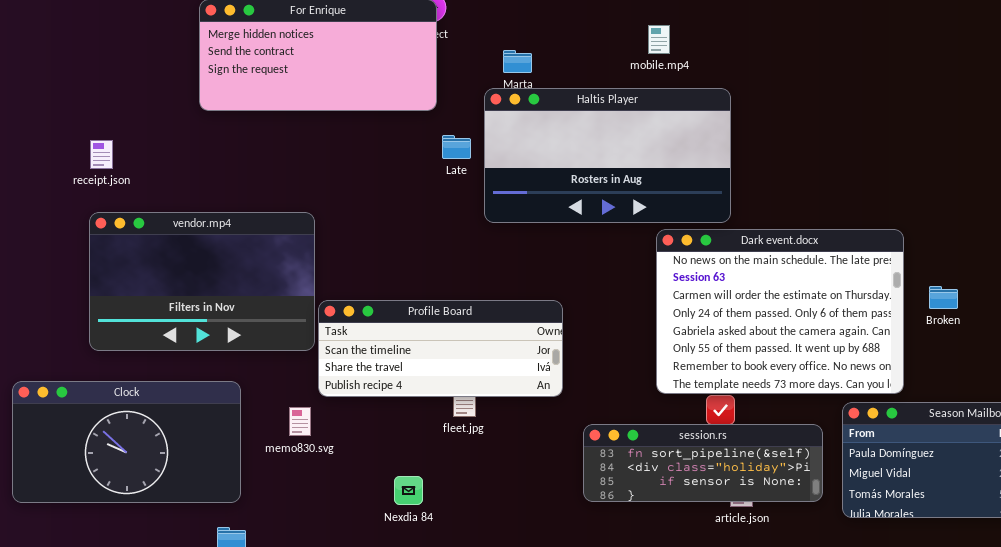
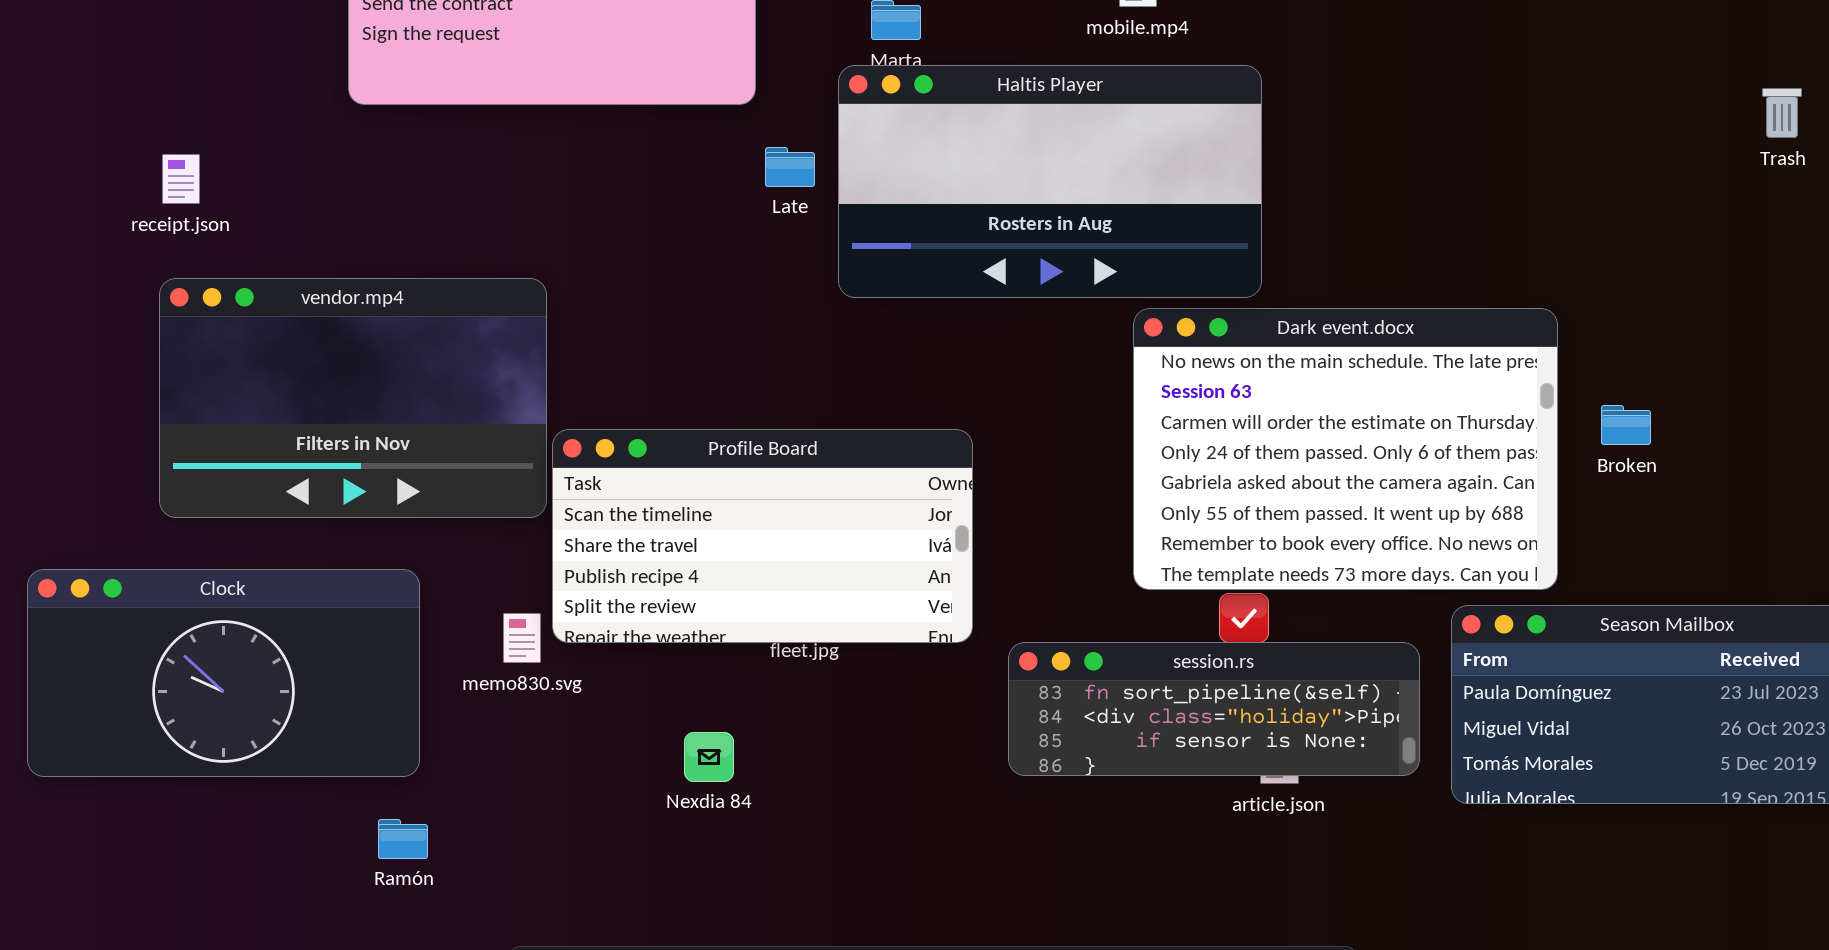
Profile Board: [318,300,563,397] -> [552,429,973,643], resized

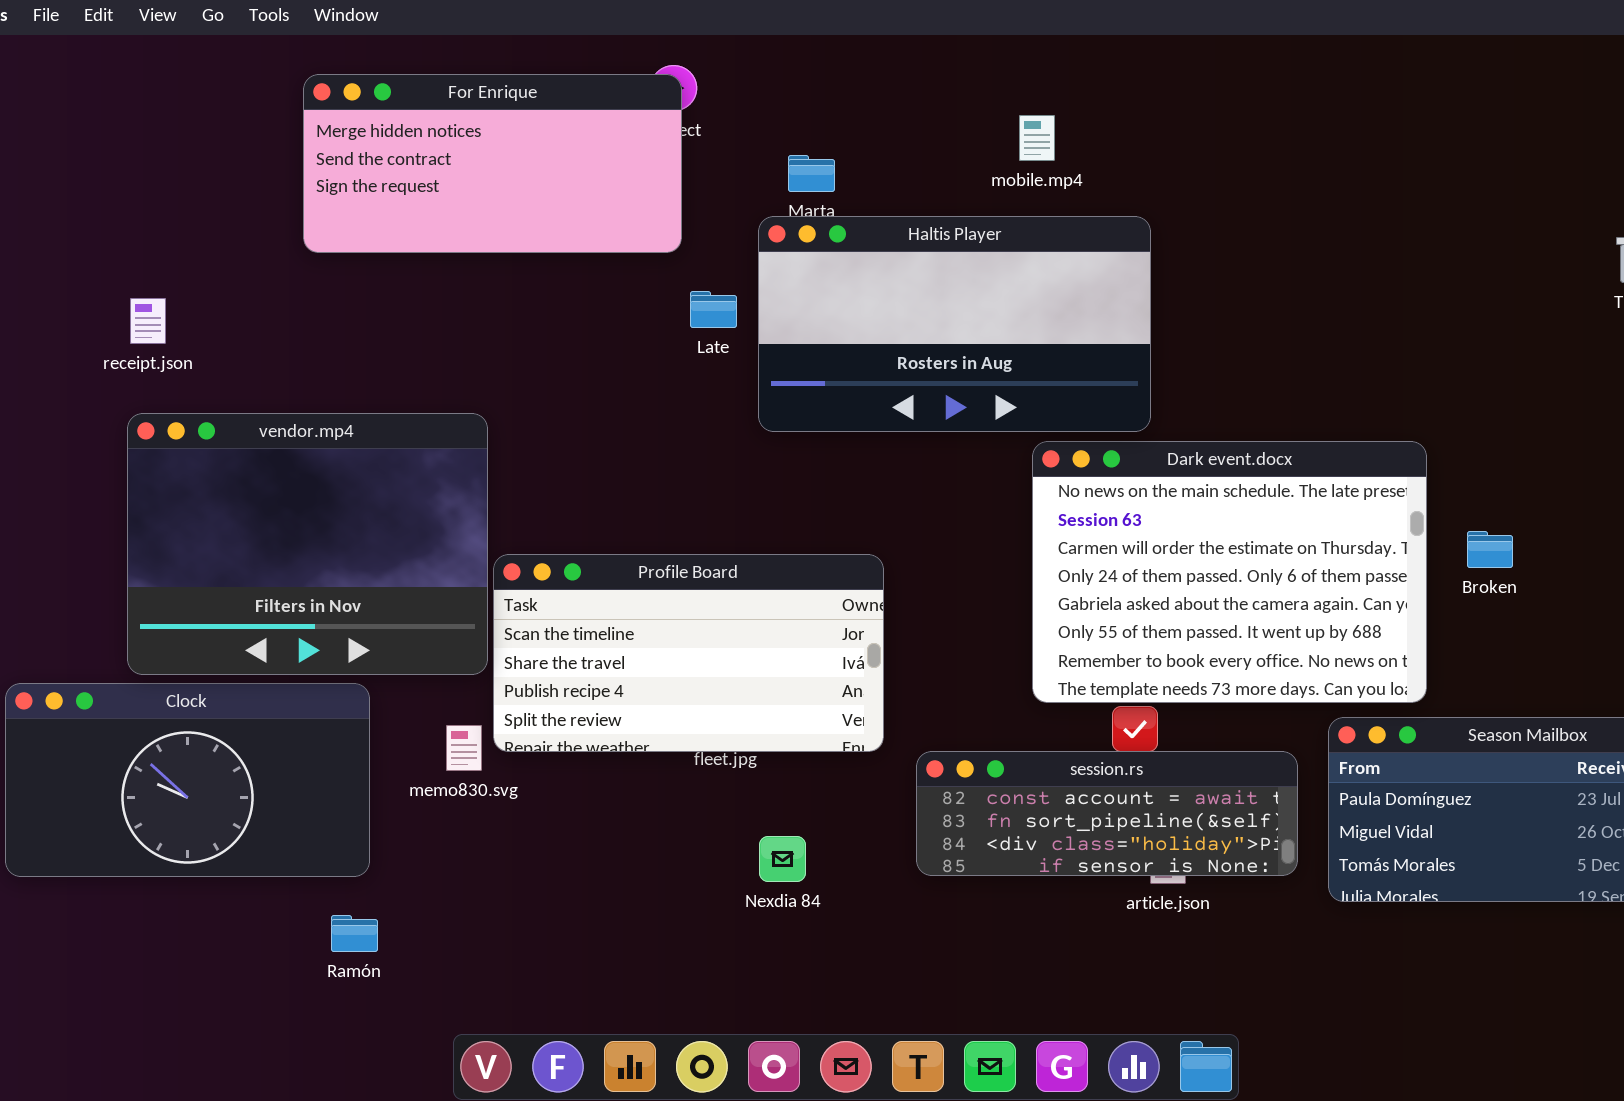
vendor.mp4: [159,278,547,518] -> [127,413,488,675], resized
session.rs: [1008,642,1420,776] -> [916,751,1298,876], scrolled up 1 row
Nexdia 84: [684,732,734,782] -> [759,836,806,882], moved

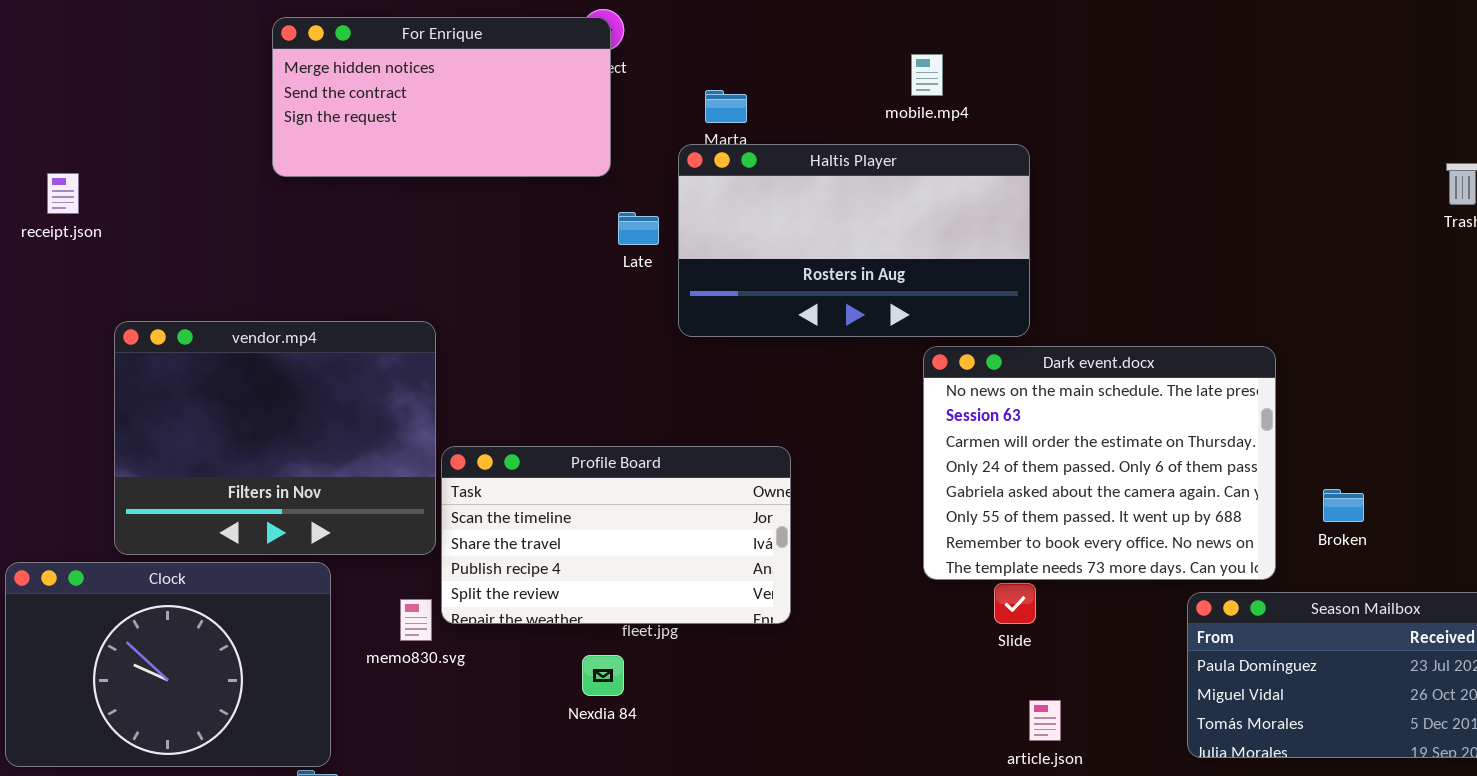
receipt.json: [130,298,166,344] -> [47,173,79,214], moved
Broken: [1467,531,1513,568] -> [1323,489,1364,522], moved
Clock: [5,683,370,877] -> [5,562,331,767], resized
session.rs: [916,751,1298,876] -> none, closed
Nexdia 84: [759,836,806,882] -> [582,655,624,696], moved

